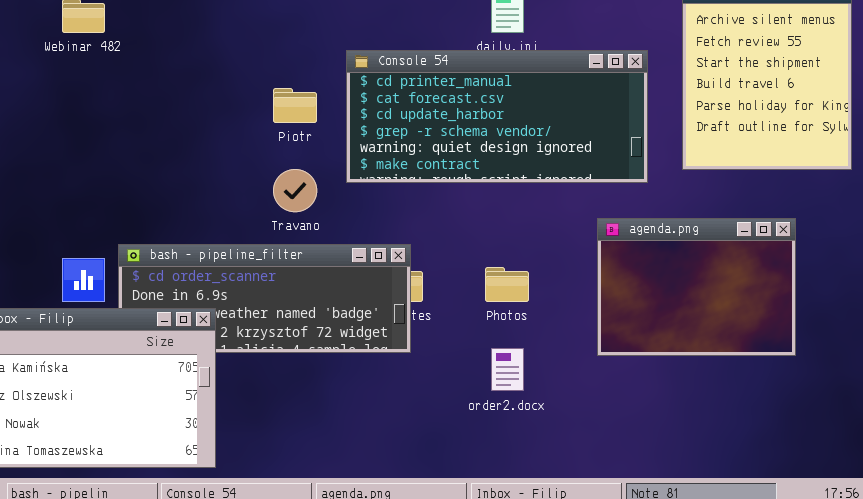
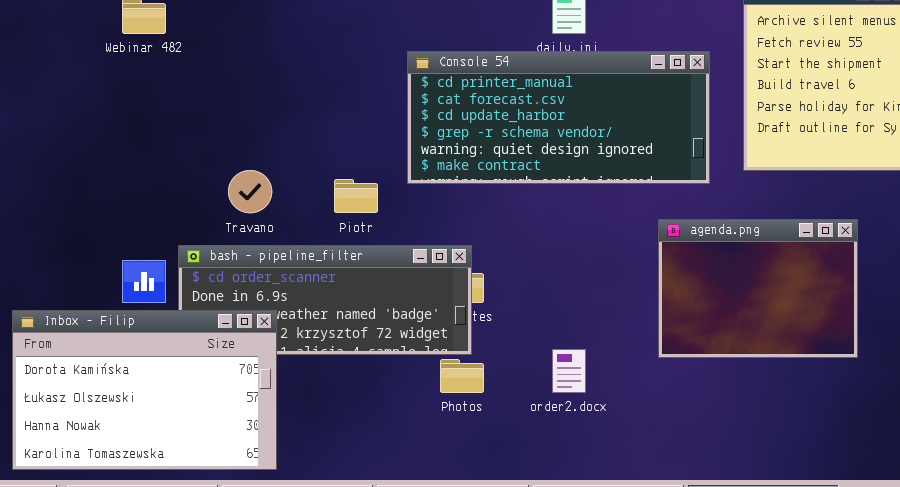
Piotr: [273,88,317,123] -> [334,179,378,213], moved
Travano: [273,169,317,212] -> [228,170,272,213], moved
Photos: [485,267,529,302] -> [440,359,484,393], moved

